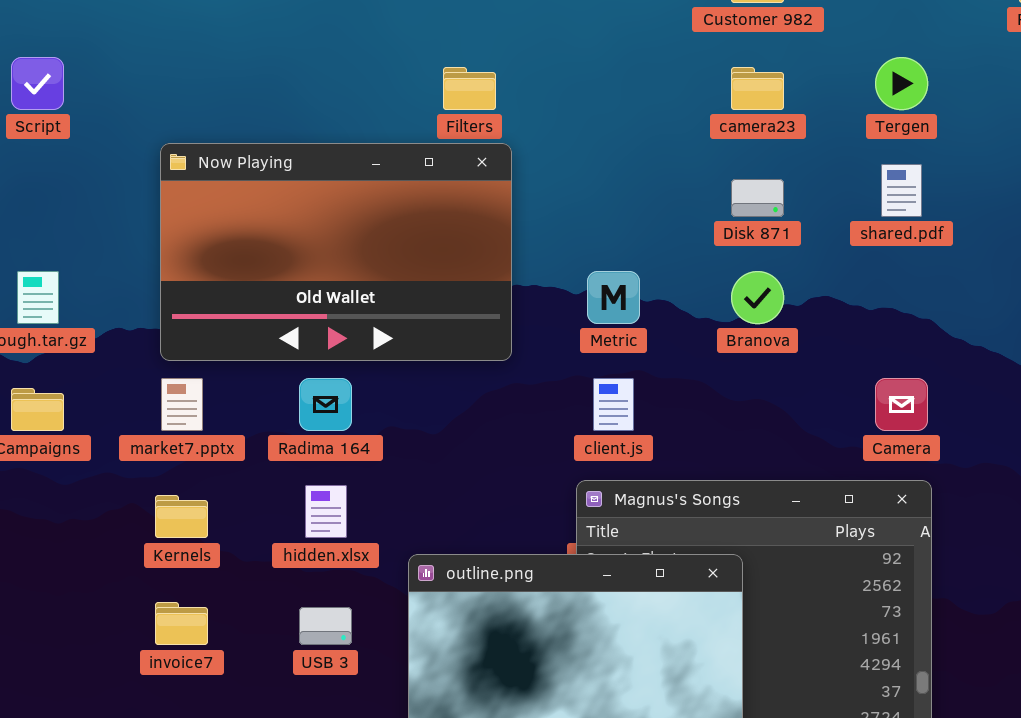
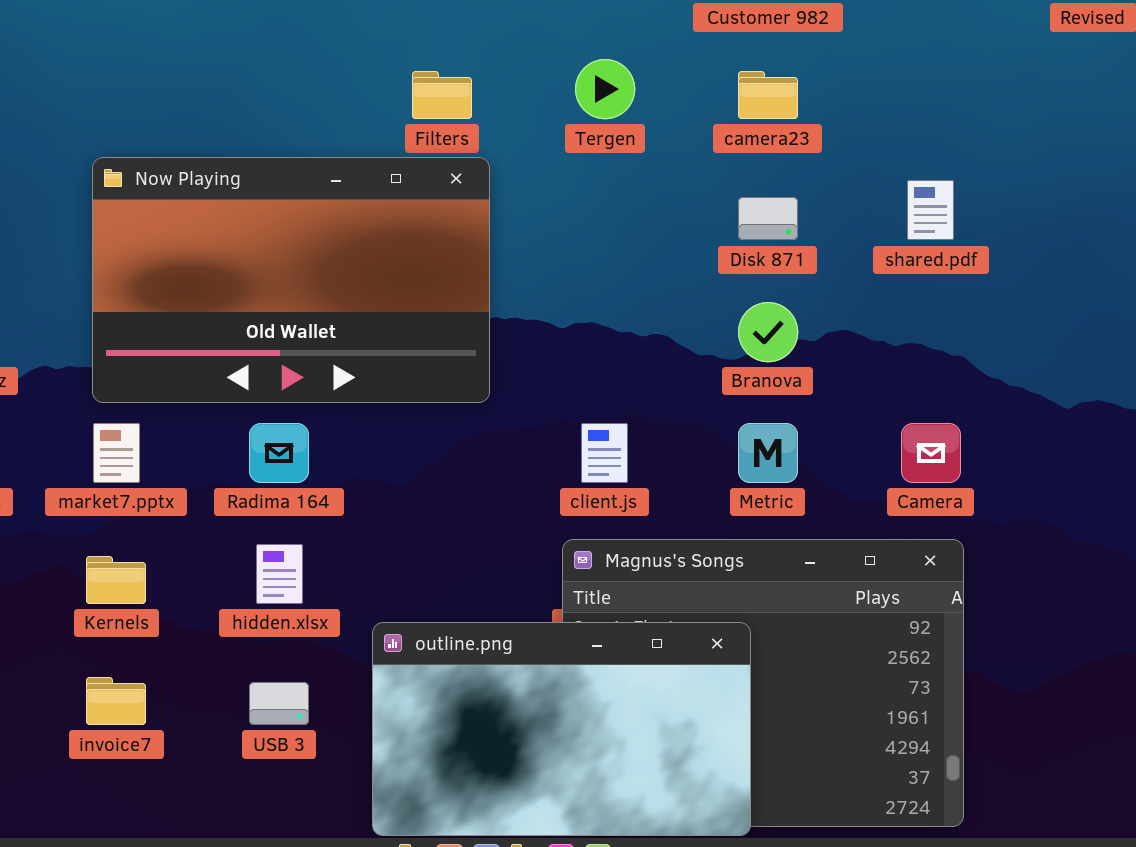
Tergen: [875,57,928,110] -> [575,59,635,119], moved
Metric: [587,271,640,324] -> [738,423,798,483], moved

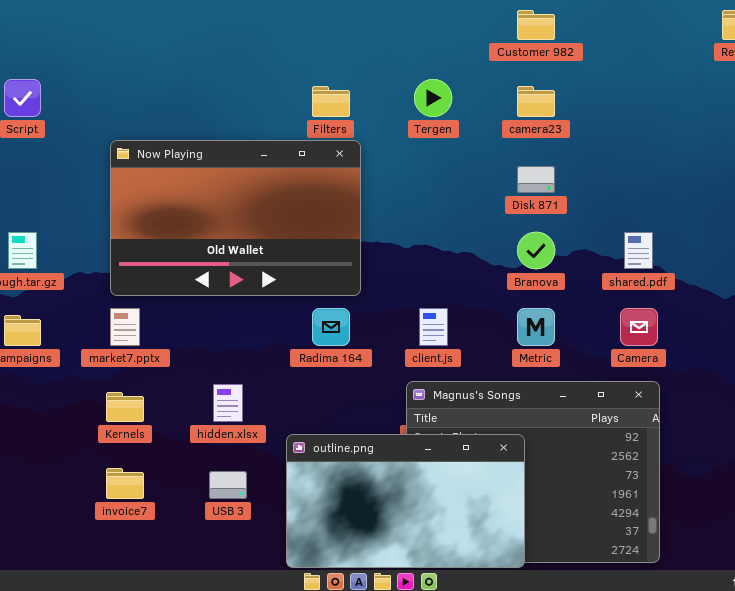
shared.pdf: [907,180,954,240] -> [624,232,653,269], moved
Radima 164: [249,423,309,483] -> [312,308,350,346], moved

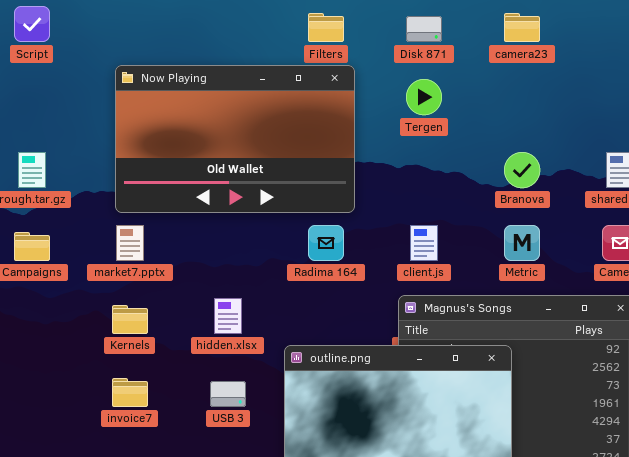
Tergen: [414,79,452,117] -> [406,79,442,115], moved
Disk 871: [517,166,555,193] -> [406,16,442,42], moved

